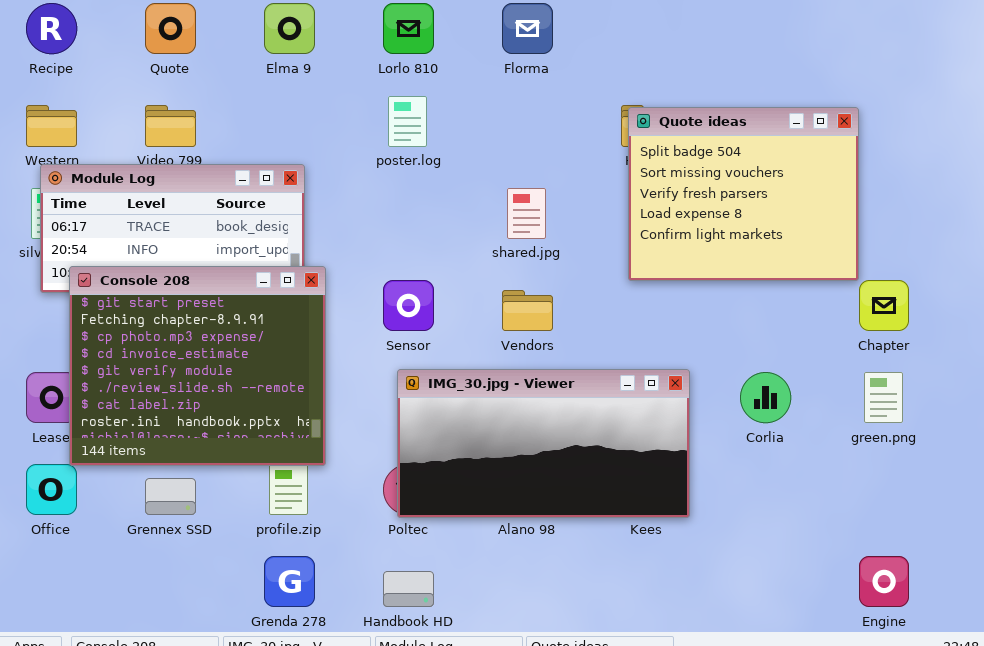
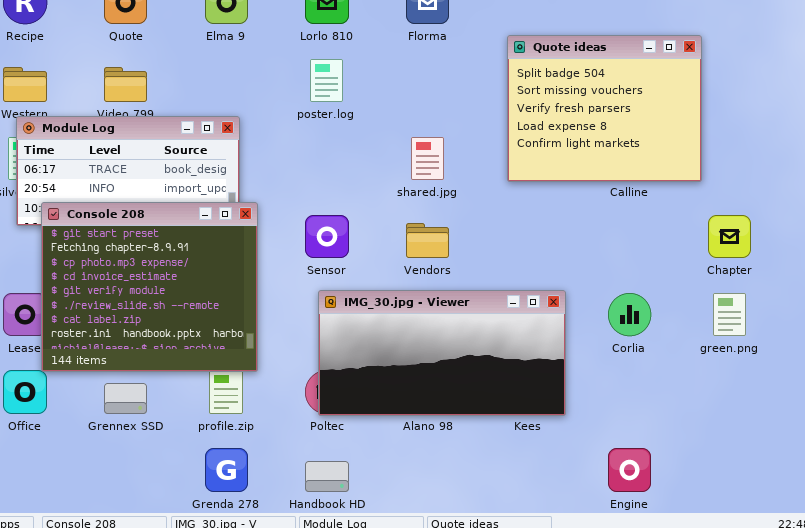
Quote ideas: [628,107,859,281] -> [507,35,702,182], moved
Engine: [859,556,909,607] -> [608,448,651,492], moved

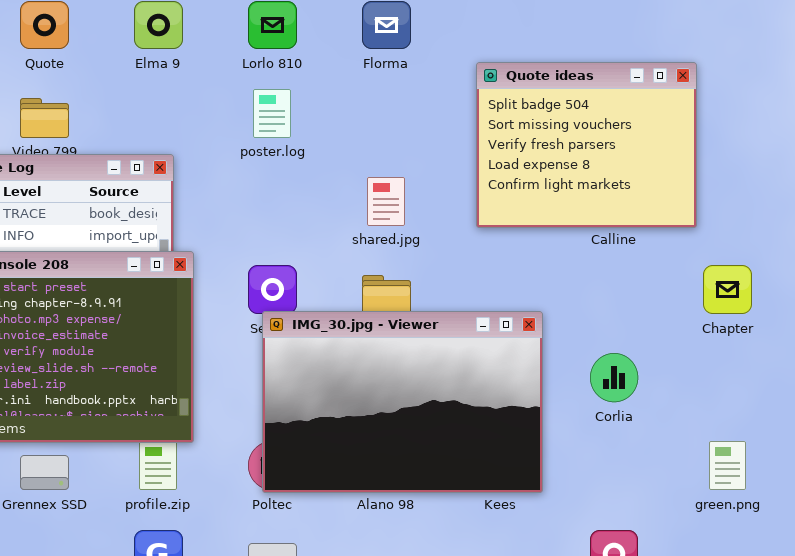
IMG_30.jpg - Viewer: [318,290,566,416] -> [262,311,543,493], resized
green.png: [713,293,746,336] -> [709,441,746,490], moved

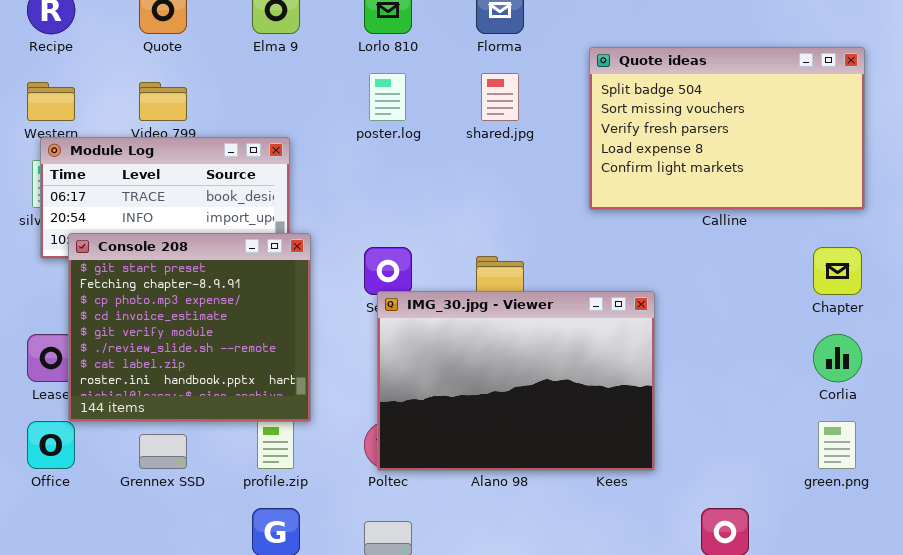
Quote ideas: [476,62,697,228] -> [589,47,865,210], resized
shared.jpg: [367,177,405,226] -> [481,73,519,121], moved
Corlia: [590,353,638,402] -> [813,334,862,382], moved

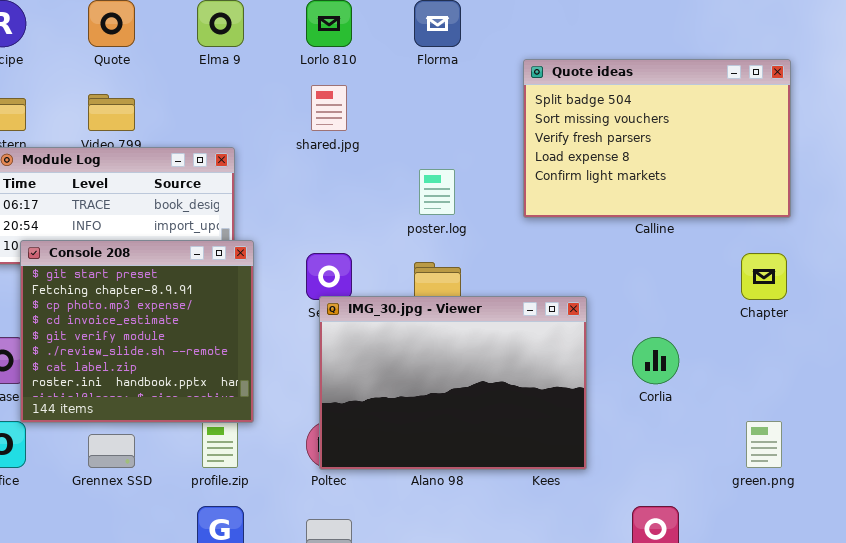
poster.log: [369,73,406,121] -> [419,169,455,215], moved
shared.jpg: [481,73,519,121] -> [311,85,347,131], moved
Corlia: [813,334,862,382] -> [632,337,679,384], moved

